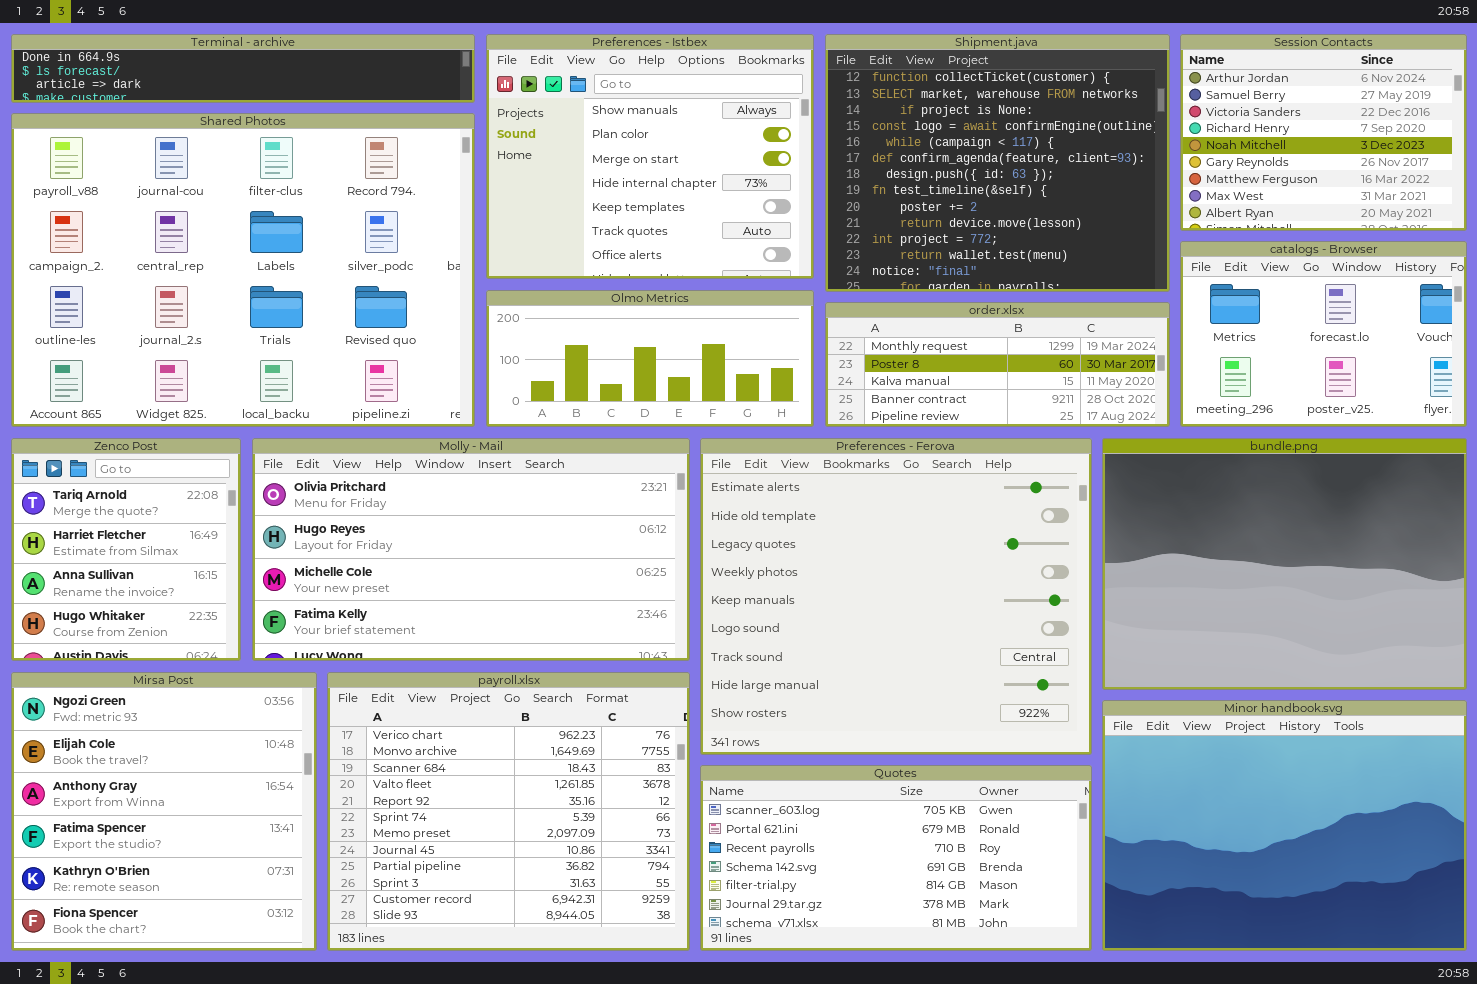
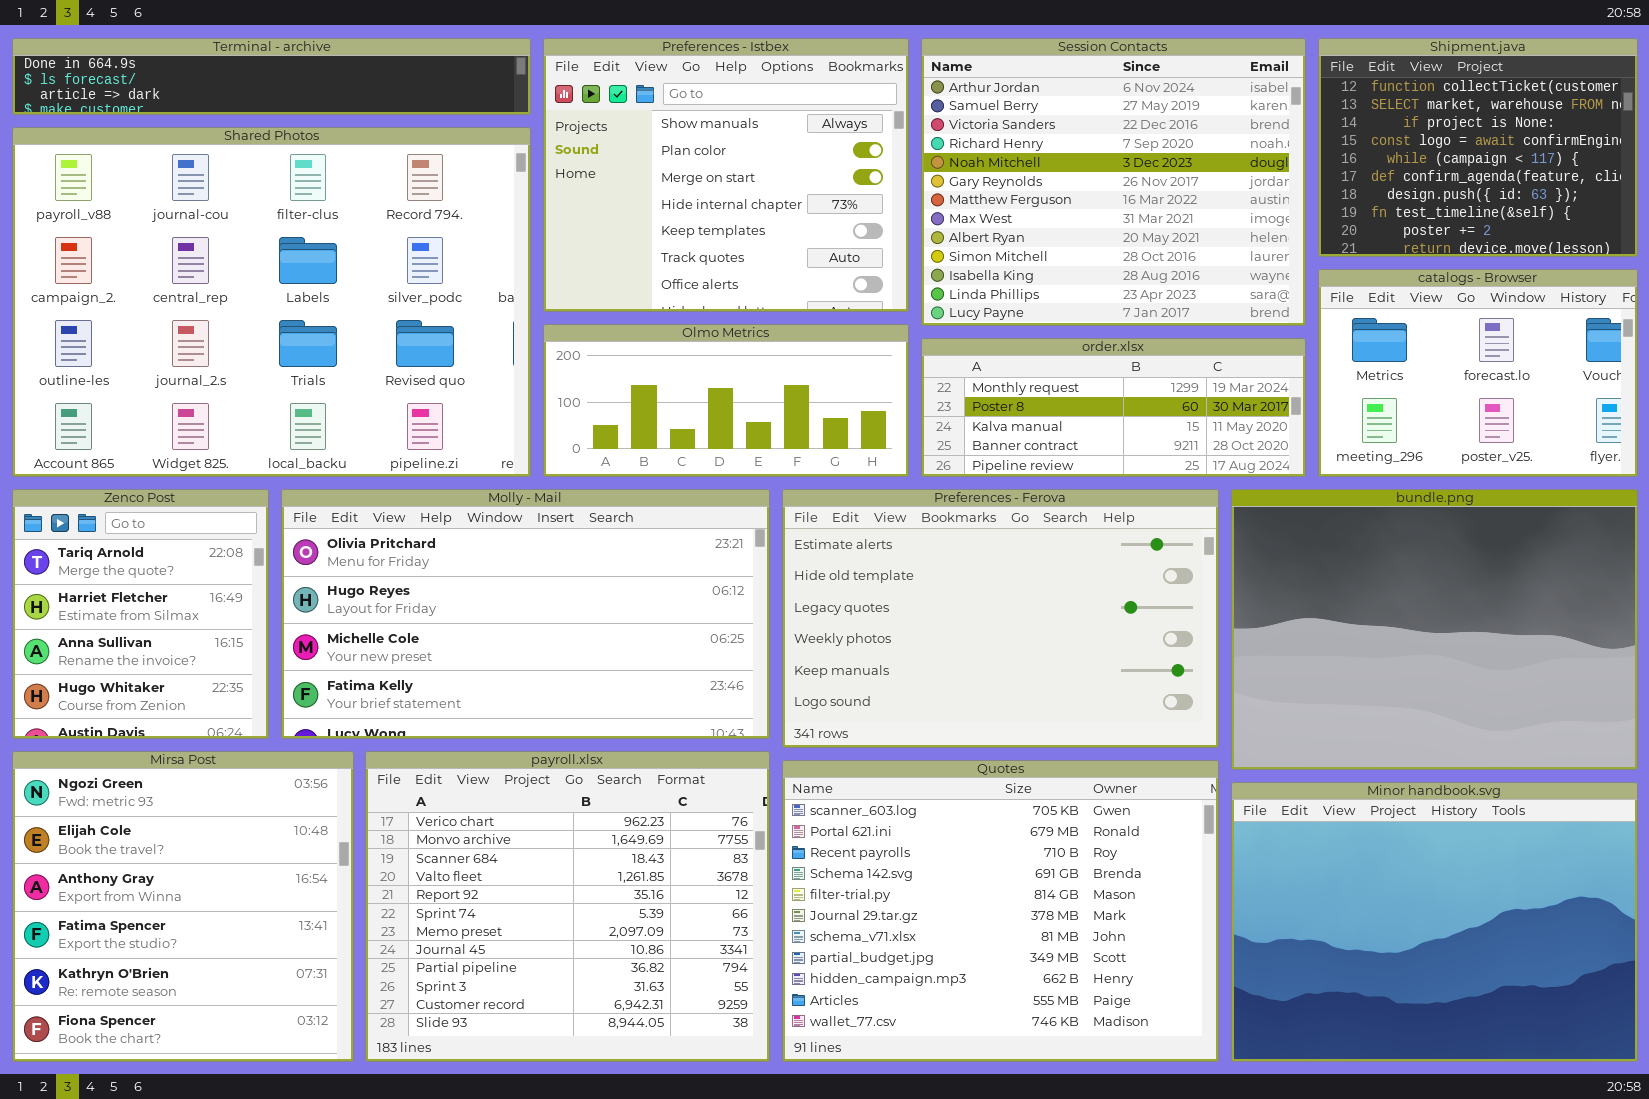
Shipment.java: [825,34,1170,292] -> [1318,38,1638,257], moved, resized
Session Contacts: [1180,34,1467,231] -> [921,38,1306,326], moved, resized
Preferences - Ferova: [700,438,1092,755] -> [782,489,1219,748], resized
Quotes: [700,765,1092,951] -> [782,760,1219,1062], resized

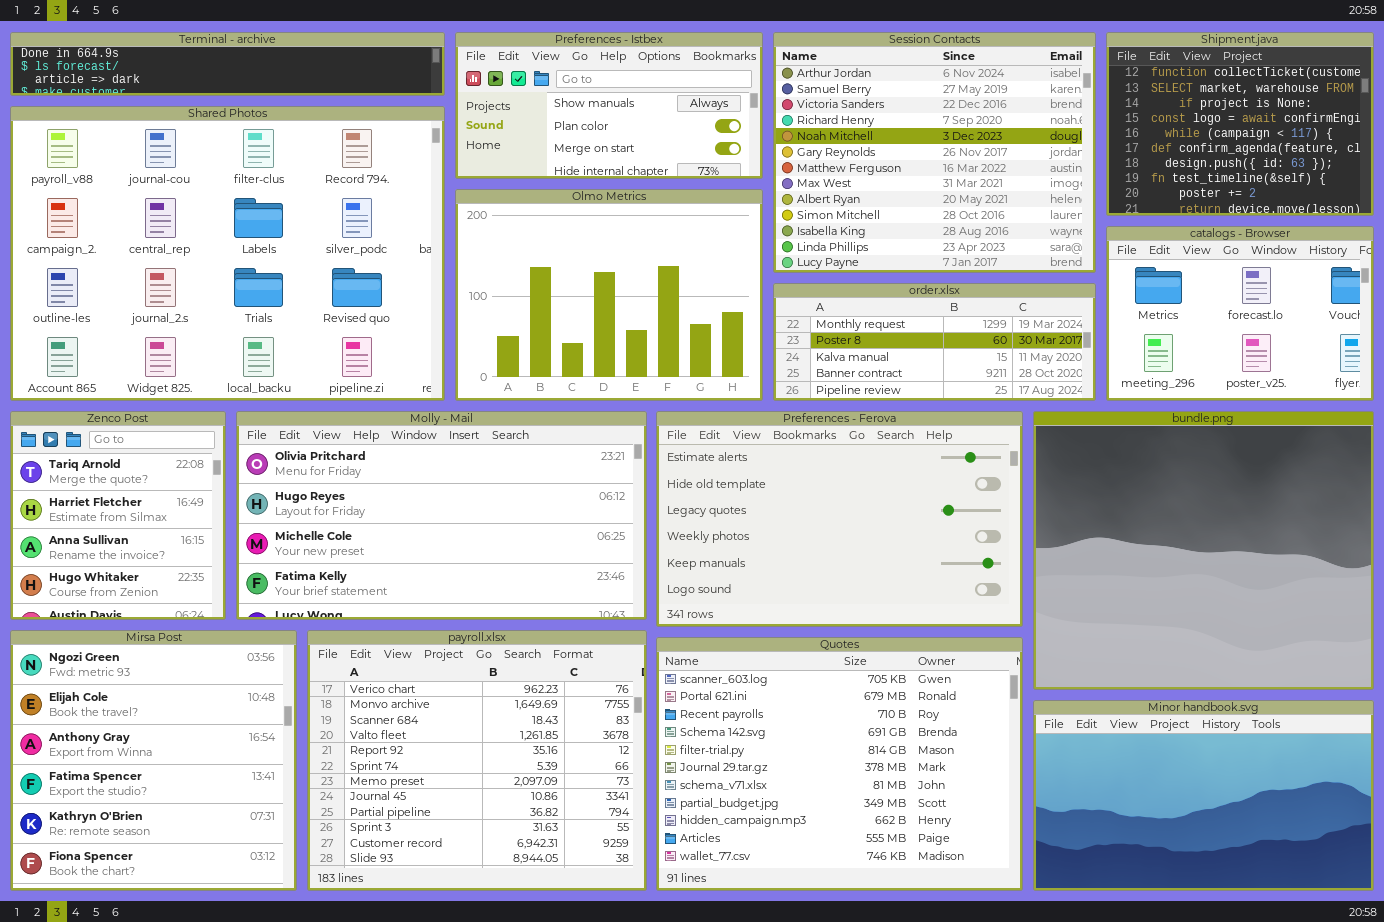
Preferences - Istbex: [543,38,909,312] -> [455,32,763,179], resized
Olmo Metrics: [543,324,909,477] -> [455,189,763,401], resized
bundle.png: [1231,489,1638,770] -> [1033,411,1374,690], resized
Minor handbook.svg: [1231,782,1638,1062] -> [1033,700,1374,891], resized

